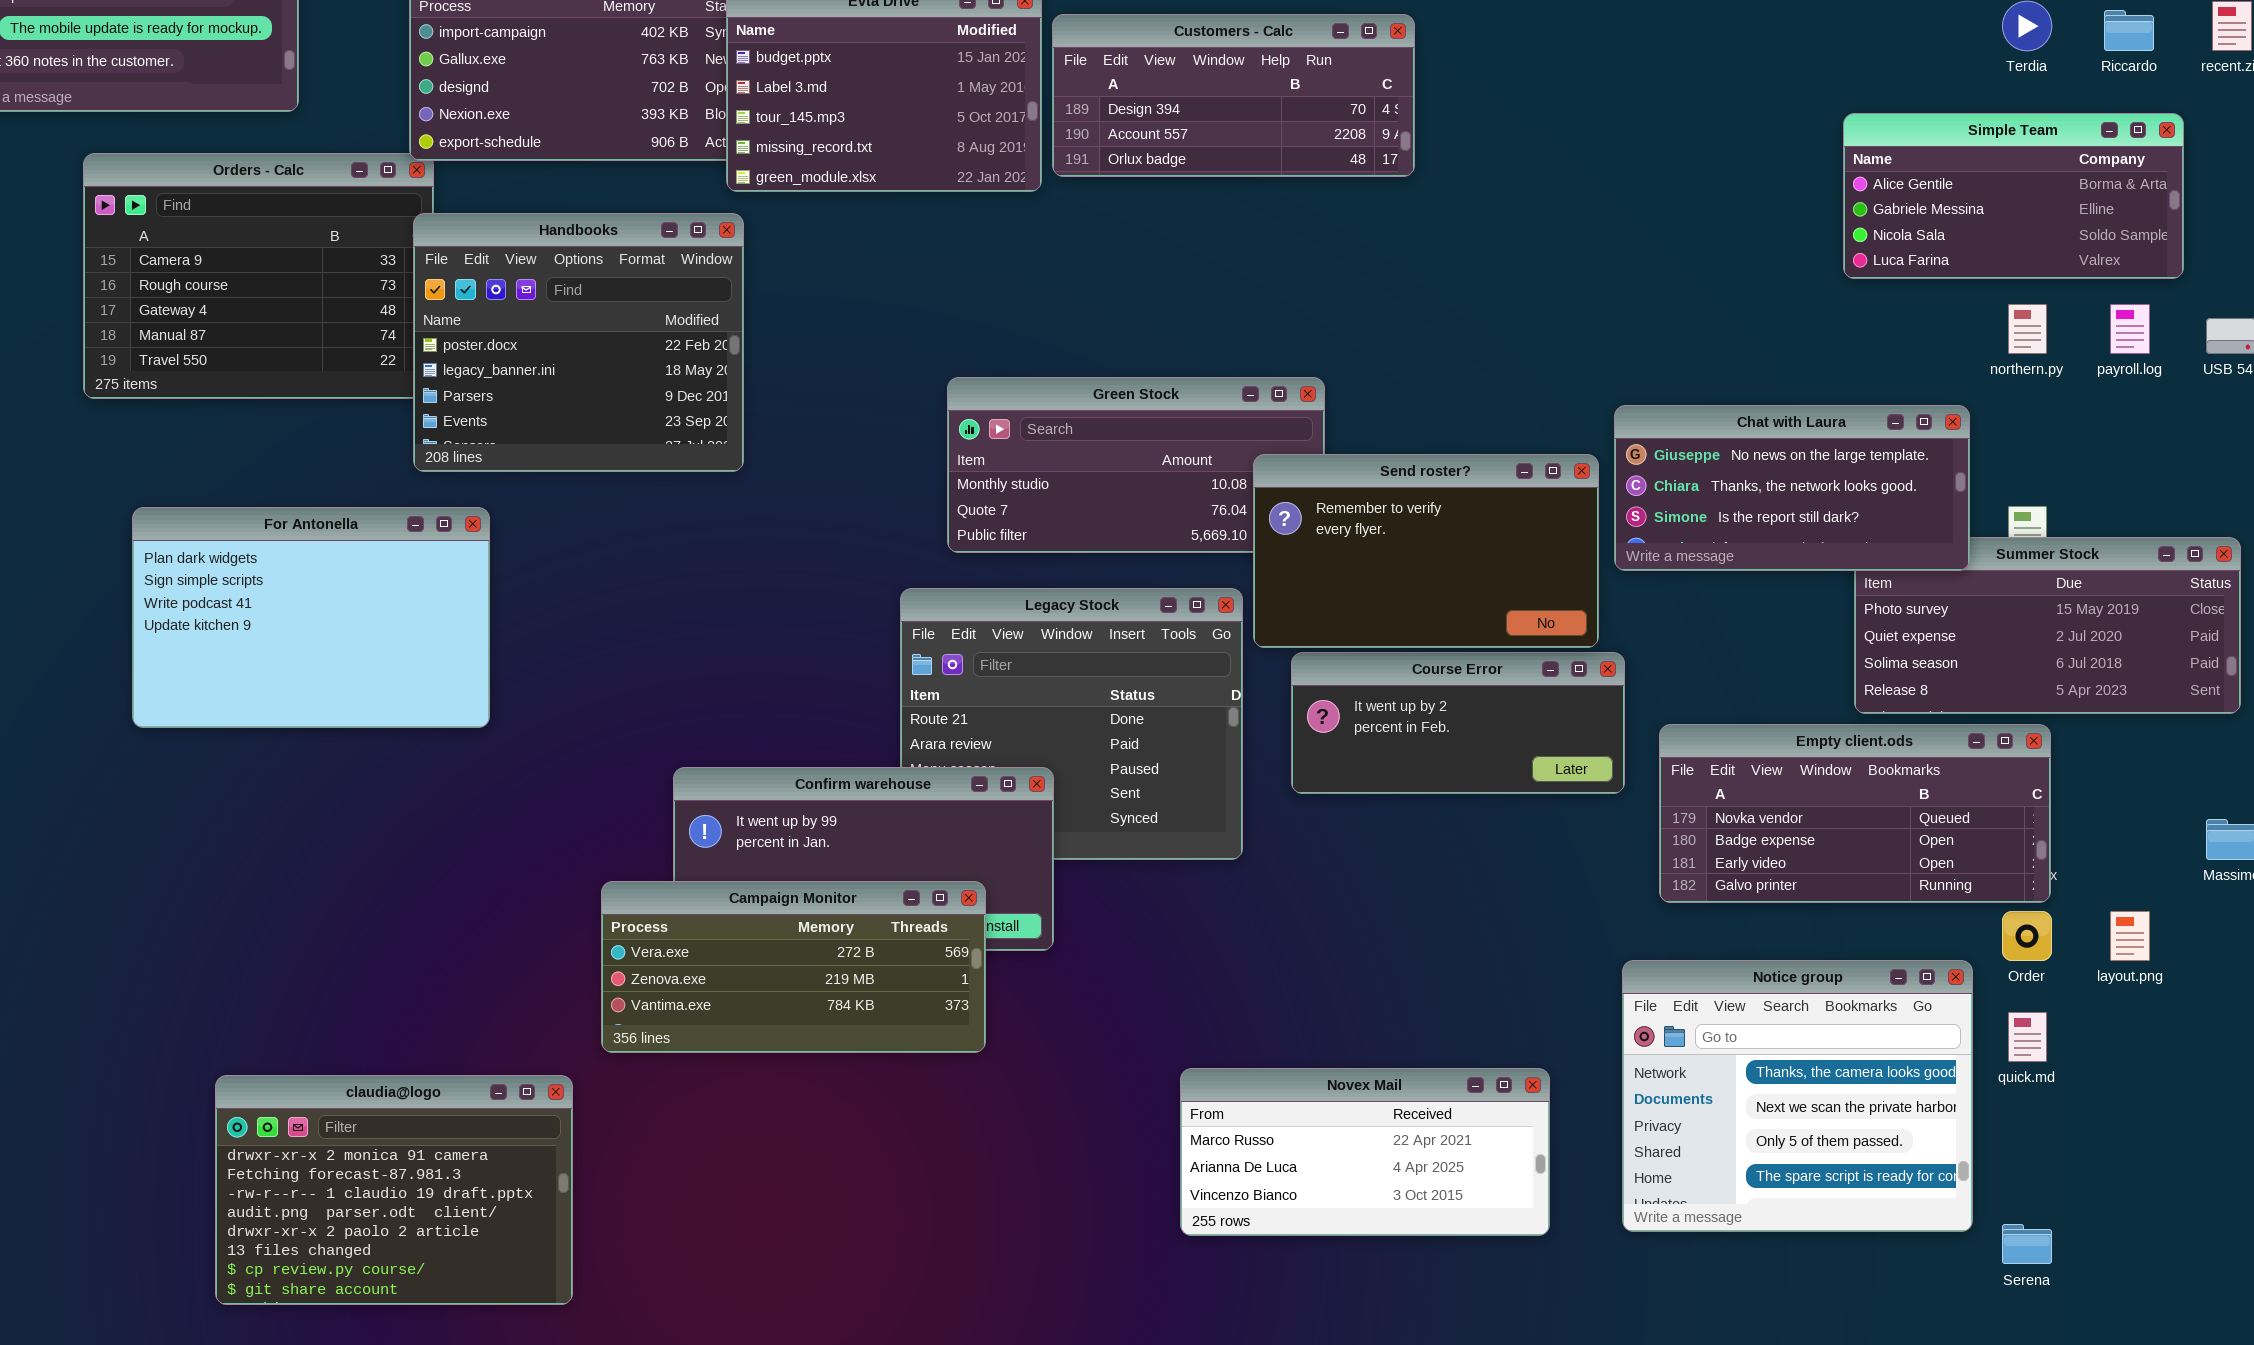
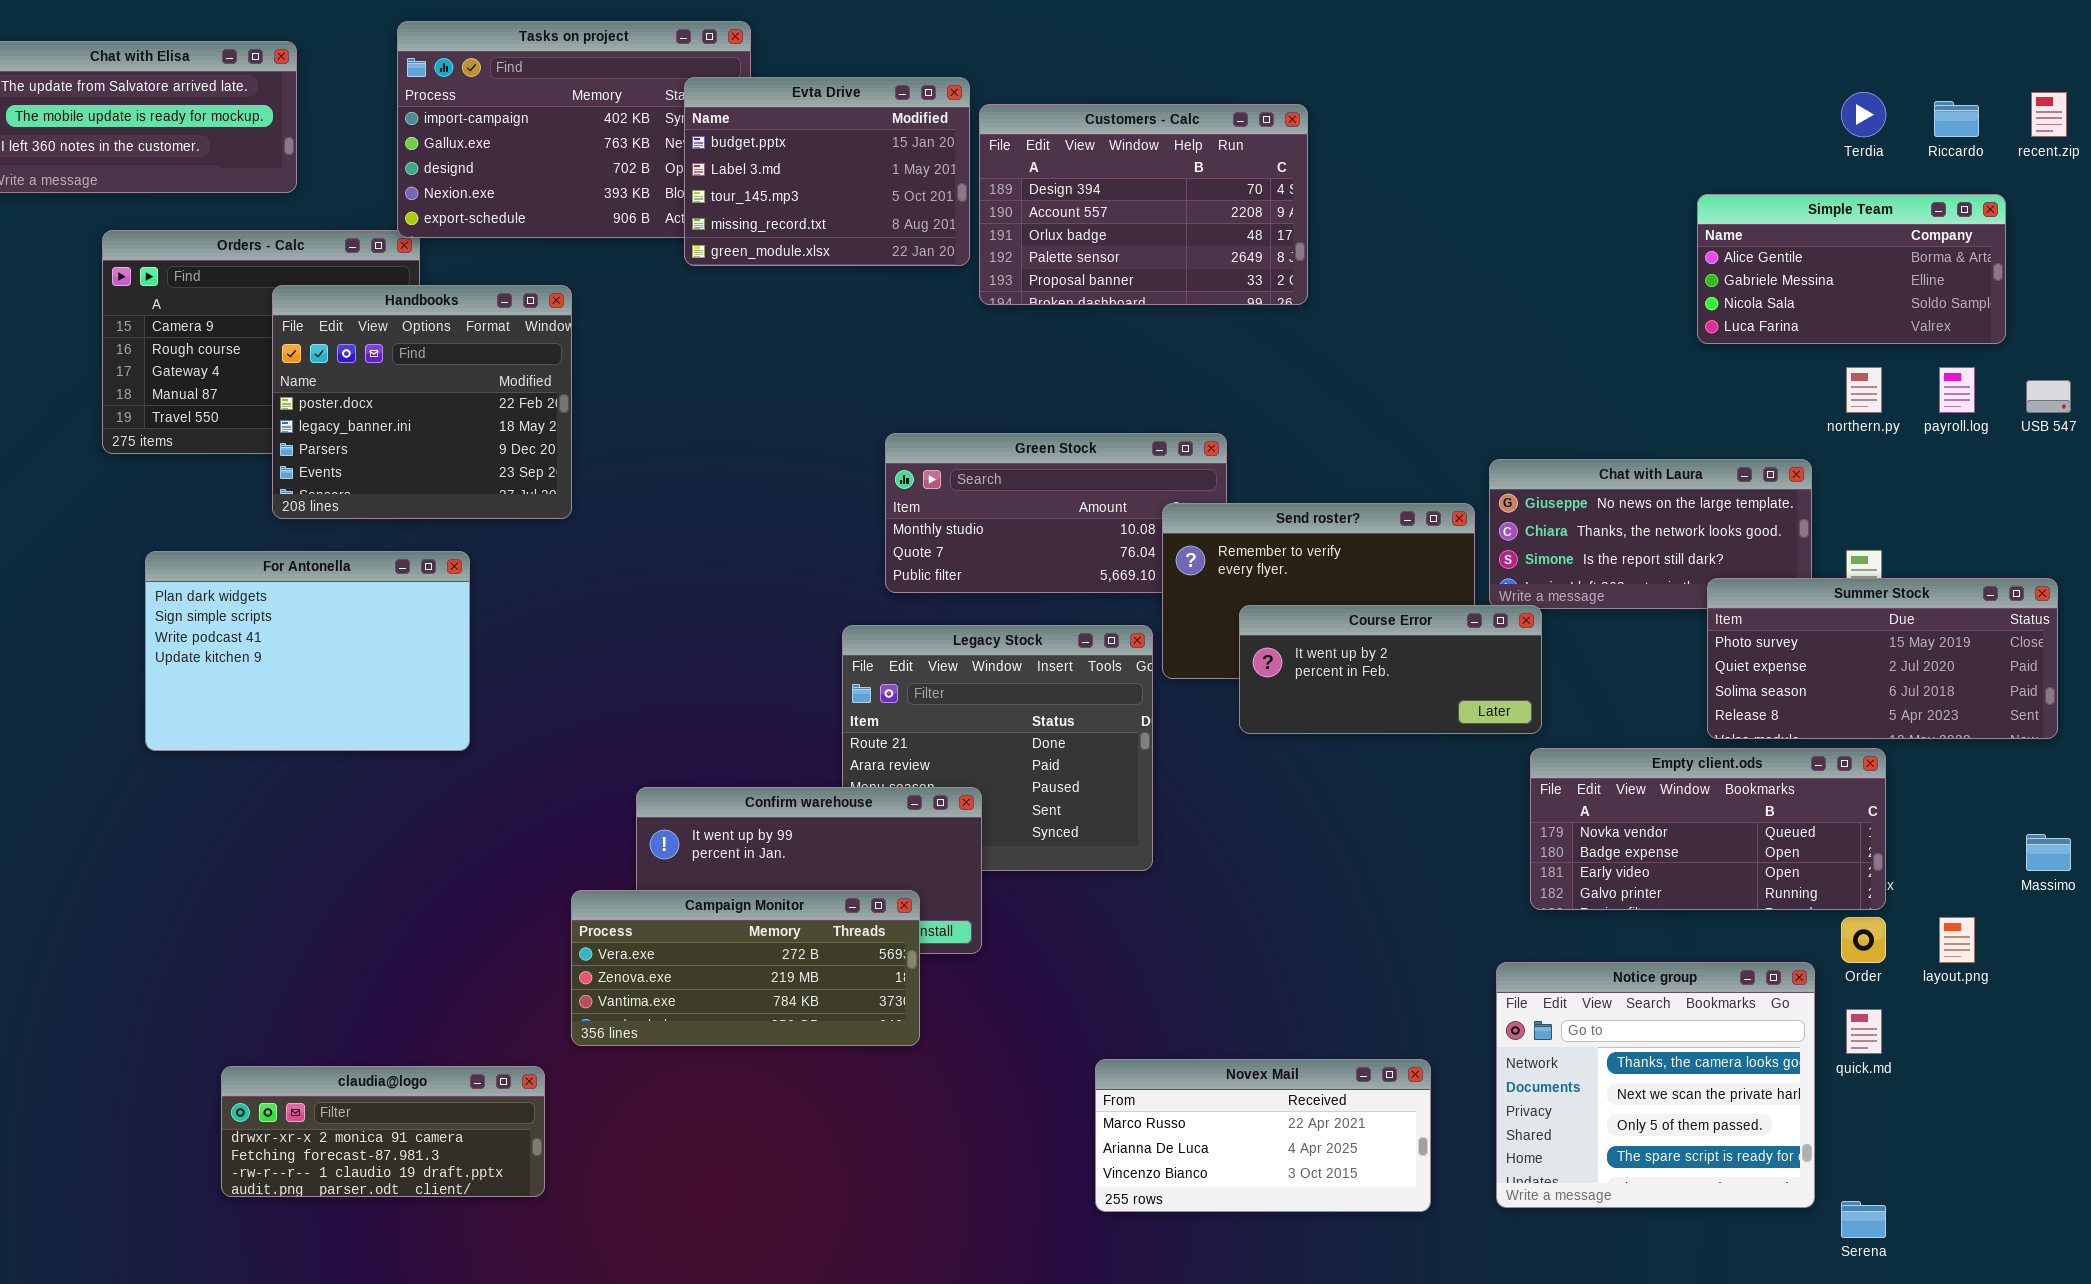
Customers - Calc: [1052,14,1415,177] -> [979,104,1308,305], resized
Handbooks: [413,213,744,472] -> [272,285,572,519], moved
Summer Stock: [1854,537,2241,714] -> [1707,578,2058,739], raised
Course Error: [1291,652,1625,794] -> [1239,605,1542,734], moved
claudia@logo: [215,1075,573,1305] -> [221,1066,545,1197], resized

